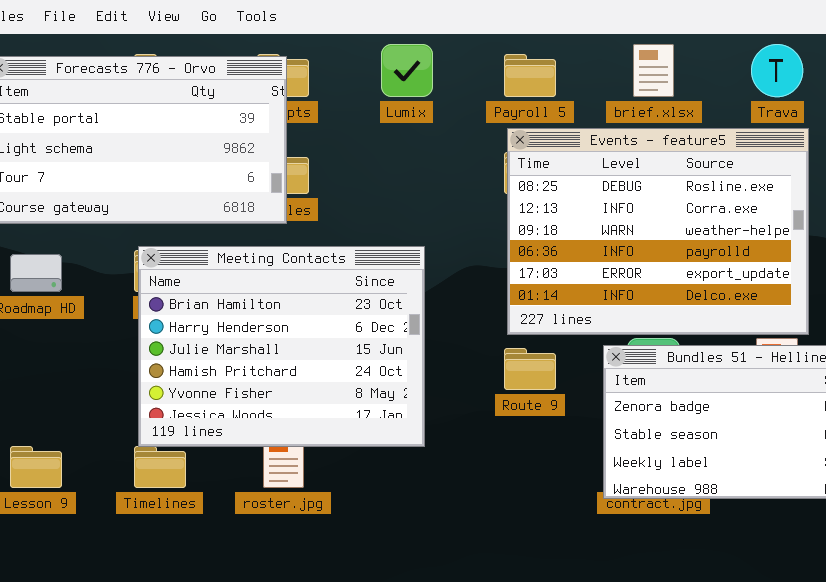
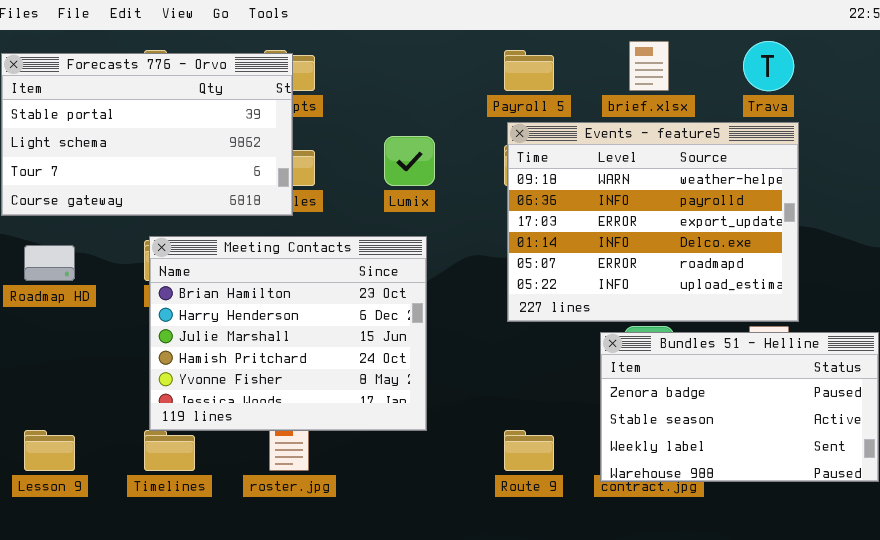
Lumix: [381,44,433,97] -> [384,136,435,186], moved
Events - feature5: [507,128,809,335] -> [507,122,799,322], scrolled down 2 rows
Route 9: [504,348,556,390] -> [504,430,554,471], moved

